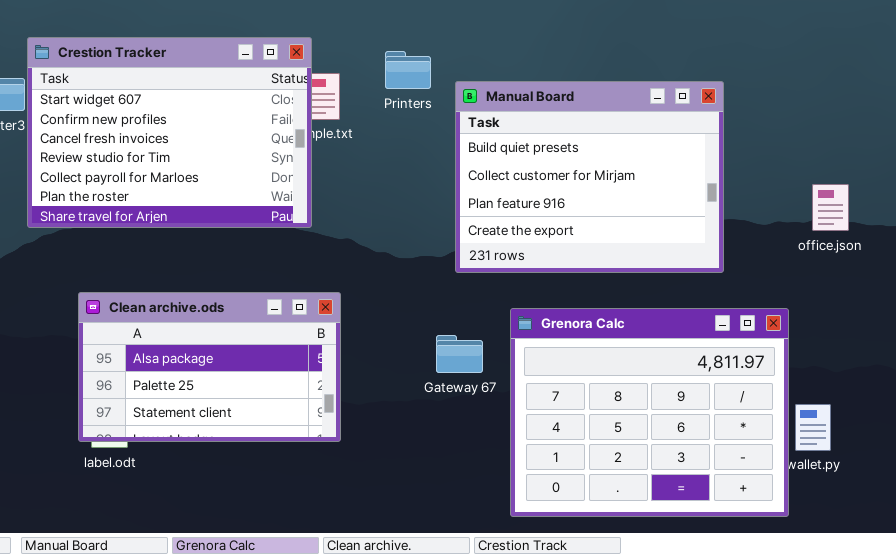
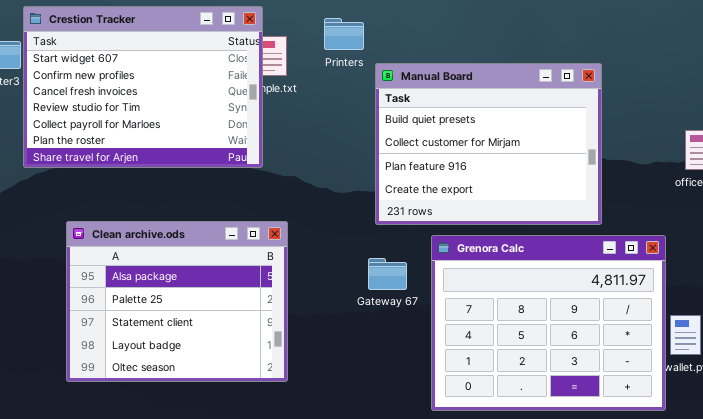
Manual Board: [455,81,724,273] -> [375,63,602,225], moved
Clean archive.ods: [78,292,341,442] -> [66,221,288,382], resized

